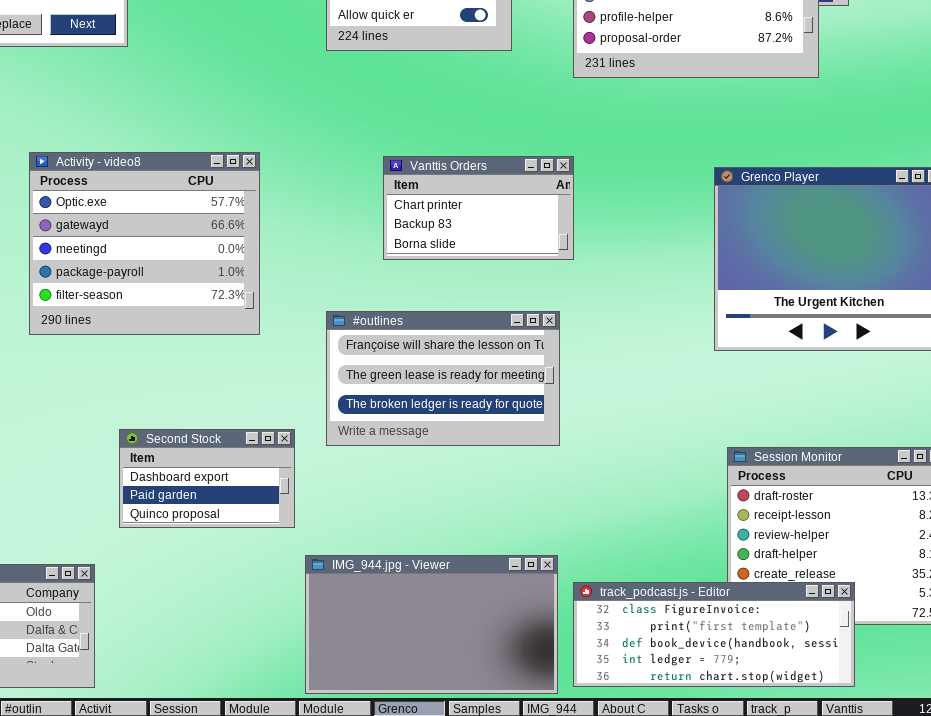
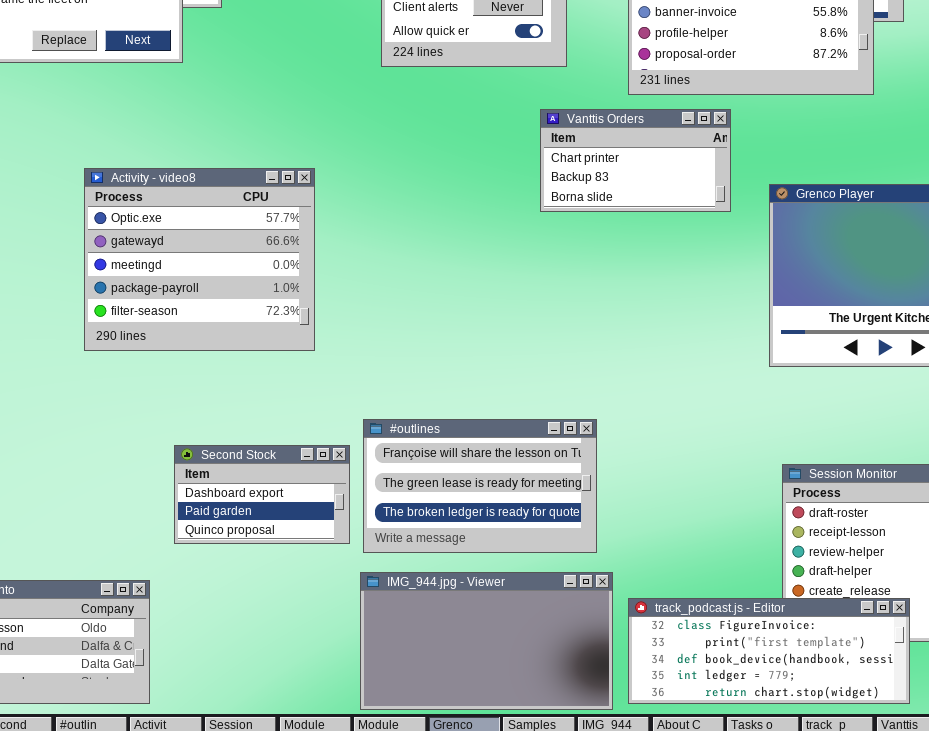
Vanttis Orders: [383,156,574,260] -> [540,109,731,212], moved
#outlines: [326,311,560,446] -> [363,419,597,553], moved

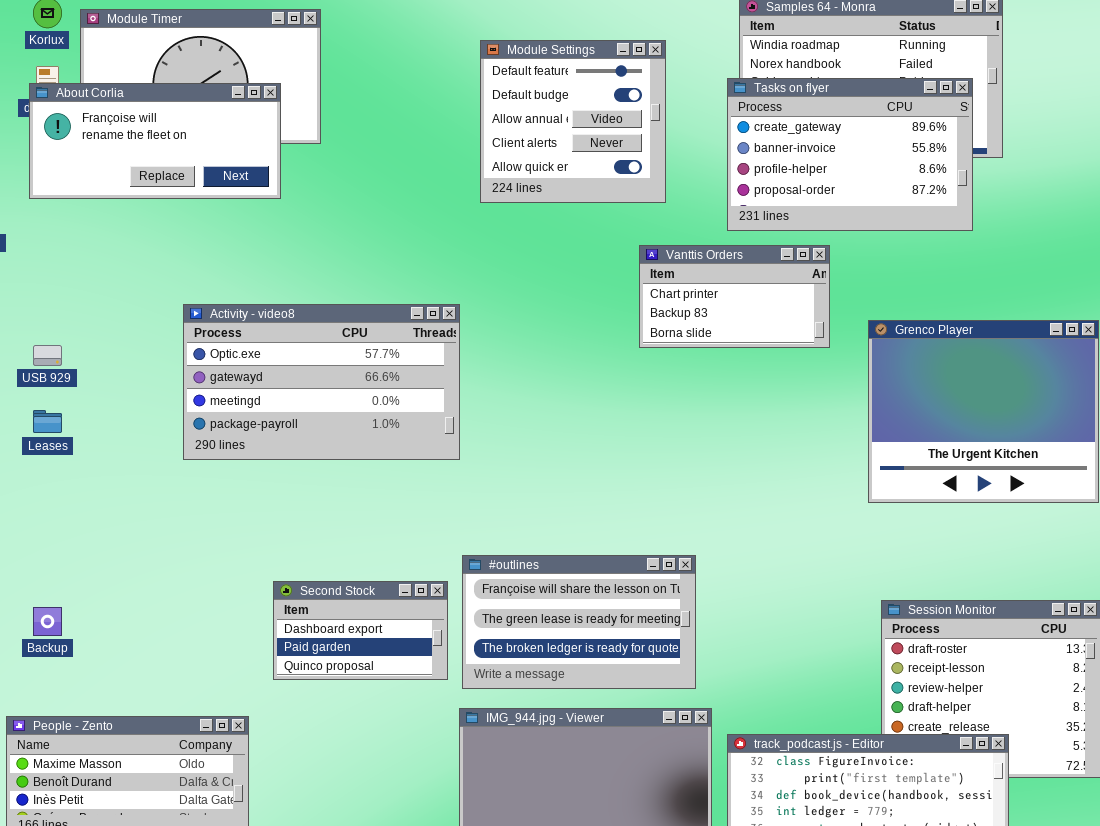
Activity - video8: [84,168,315,351] -> [183,304,460,460], resized

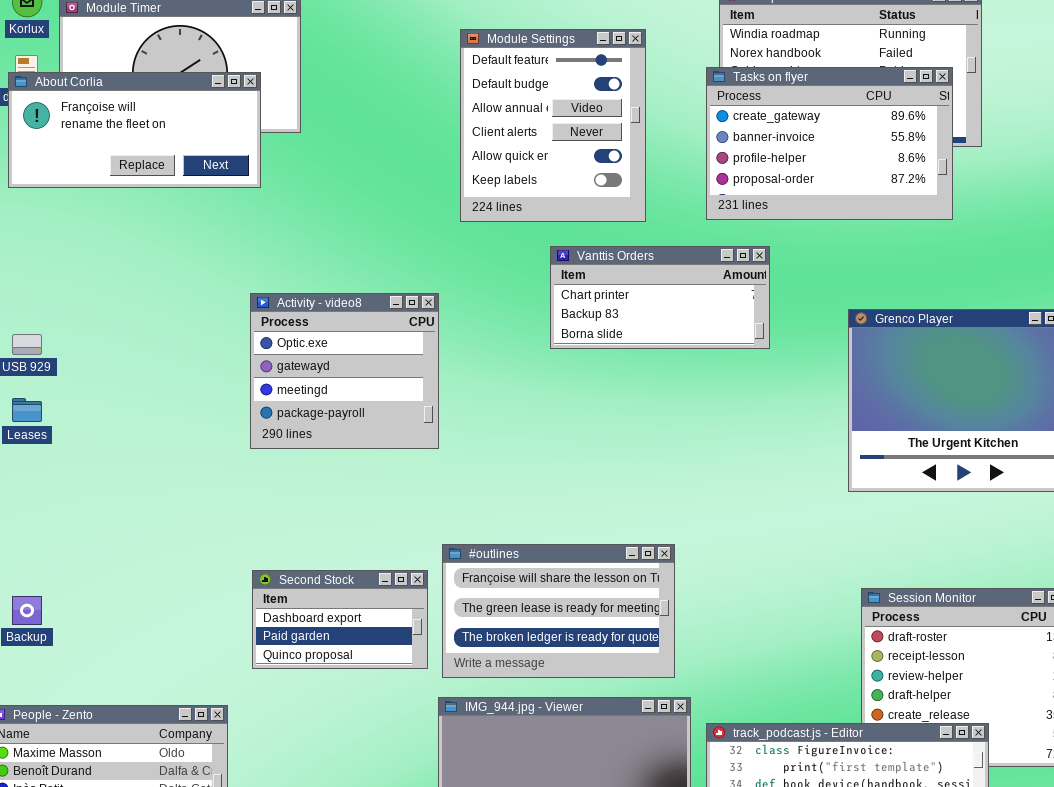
Module Settings: [480,40,666,203] -> [460,29,646,222], resized
Vanttis Orders: [639,245,830,348] -> [550,246,770,349], moved, resized
Activity - video8: [183,304,460,460] -> [250,293,439,449], resized

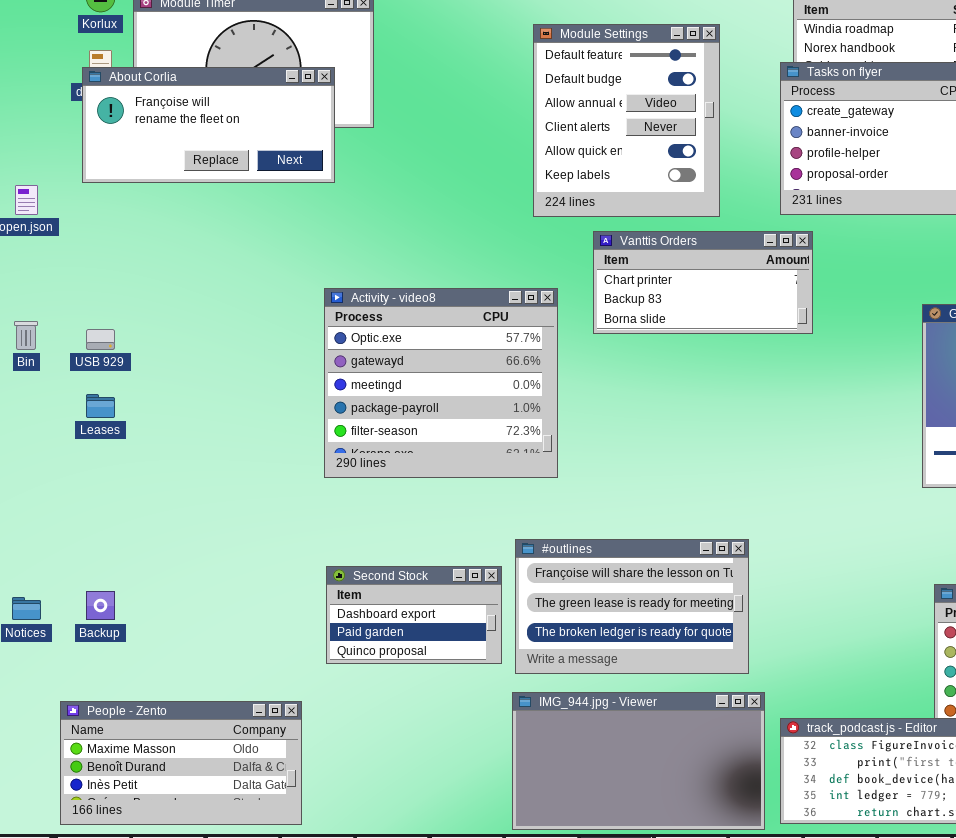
Vanttis Orders: [550,246,770,349] -> [593,231,813,334], moved
Activity - video8: [250,293,439,449] -> [324,288,558,478], resized

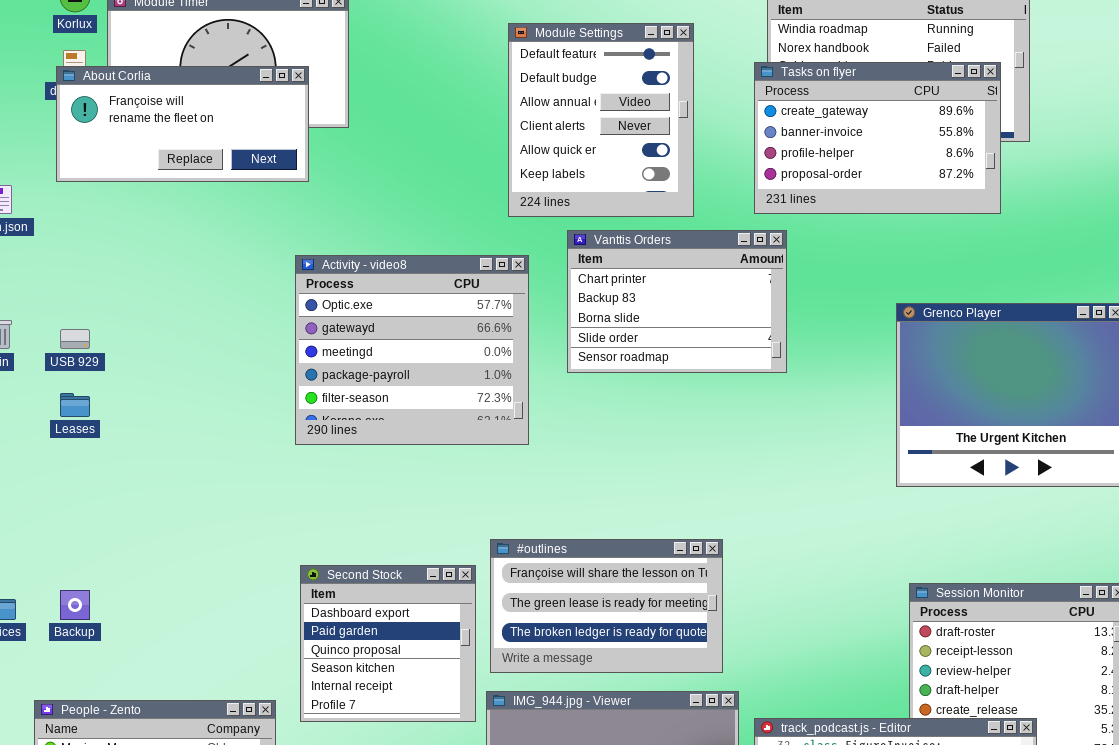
Vanttis Orders: [593,231,813,334] -> [567,230,787,373], resized
Activity - video8: [324,288,558,478] -> [295,255,529,445], moved
Second Stock: [326,566,502,664] -> [300,565,476,722], resized

